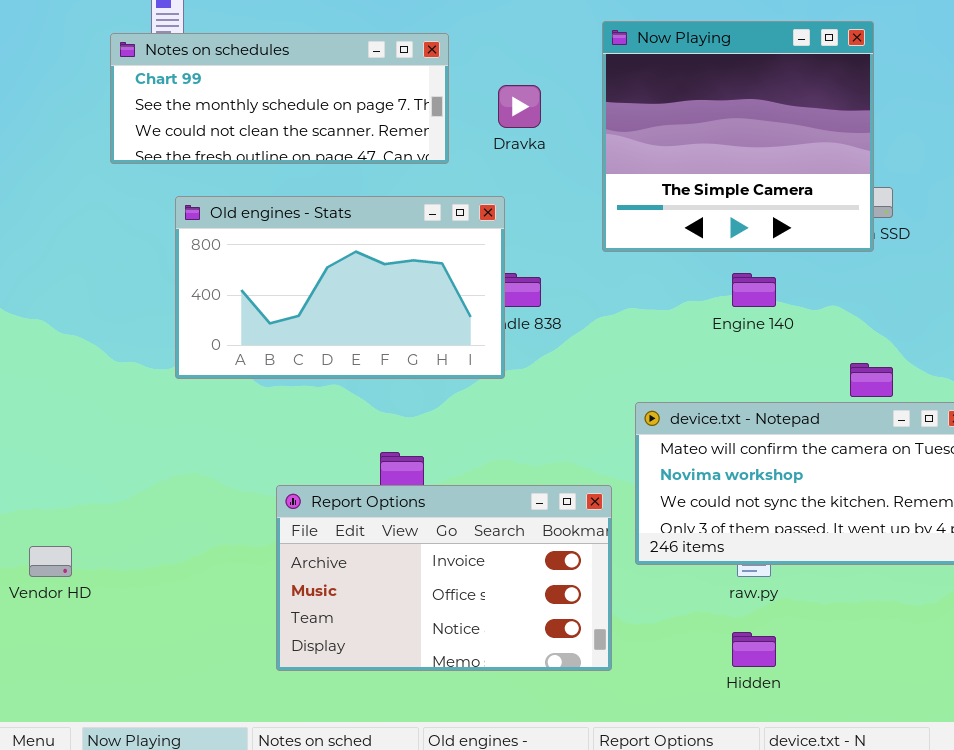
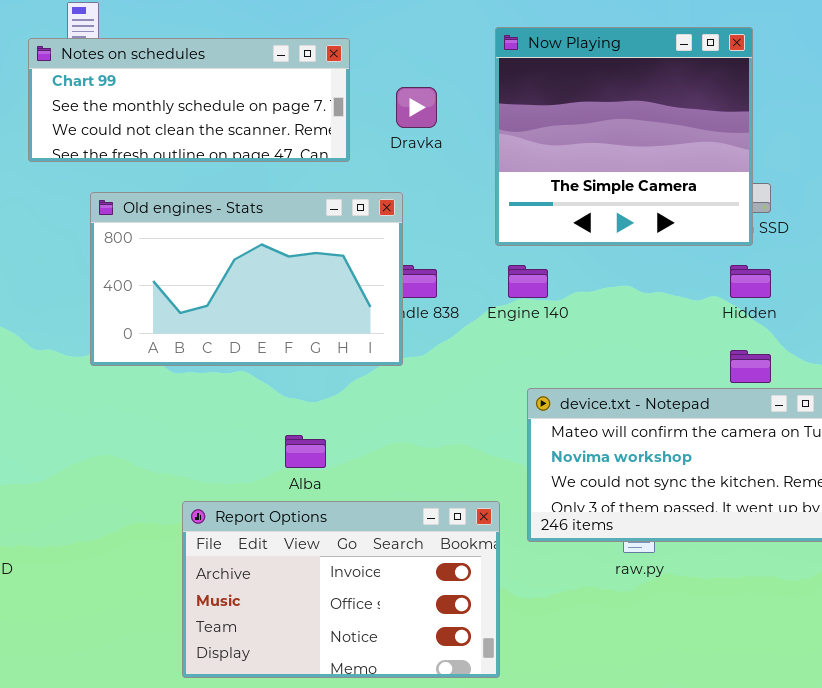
Engine 140: [732,273,776,307] -> [508,265,548,298], moved
Report Options: [276,485,612,671] -> [182,501,500,678], moved
Hidden: [732,632,776,667] -> [730,265,771,298], moved

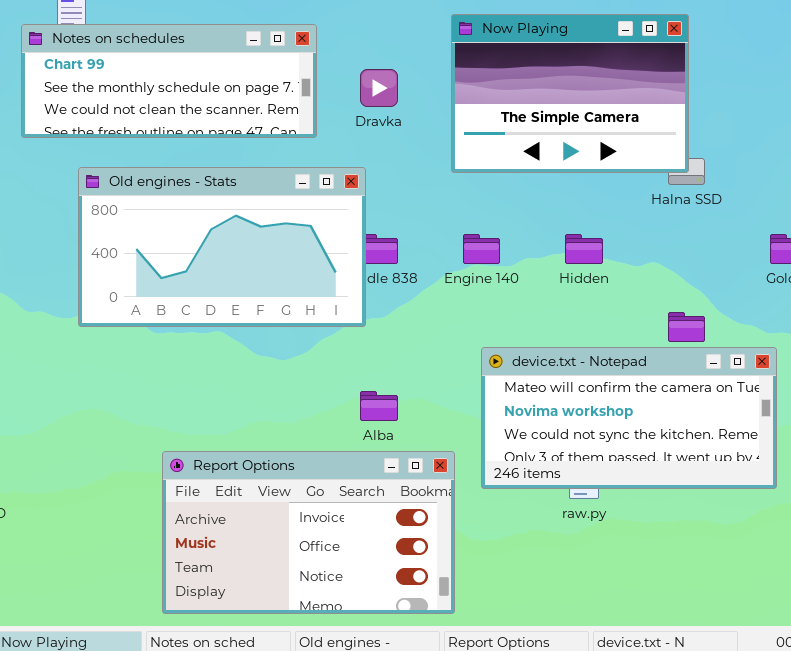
Now Playing: [495,27,753,246] -> [451,14,689,173], resized
Hidden: [730,265,771,298] -> [565,234,603,264], moved
Alba: [285,435,326,468] -> [360,391,398,421], moved

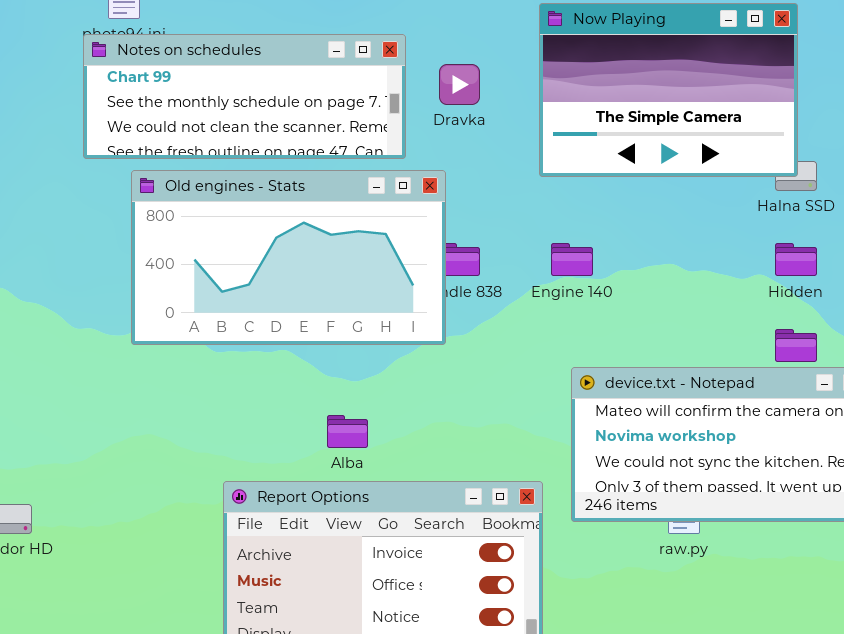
Notes on schedules: [21,24,317,138] -> [83,34,406,159], moved
Hidden: [565,234,603,264] -> [775,243,817,276], moved
Alba: [360,391,398,421] -> [327,415,368,448], moved

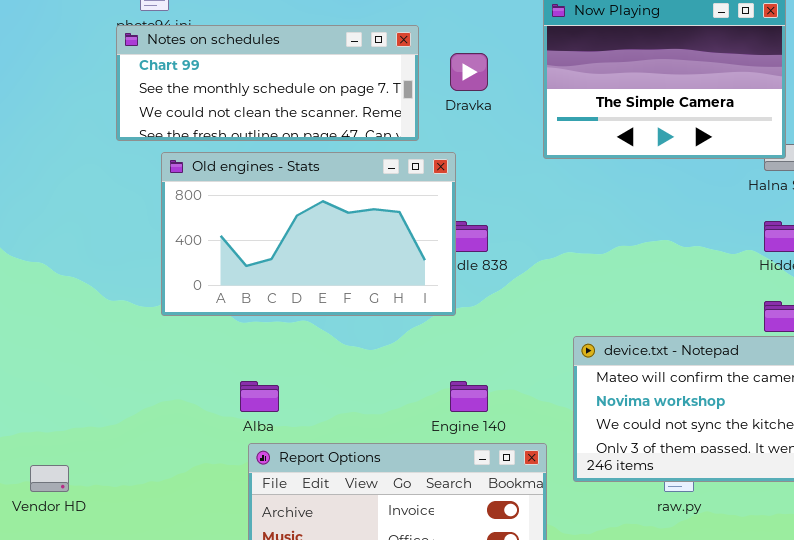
Engine 140: [551,243,593,276] -> [450,381,488,412], moved
Alba: [327,415,368,448] -> [240,381,279,412], moved

